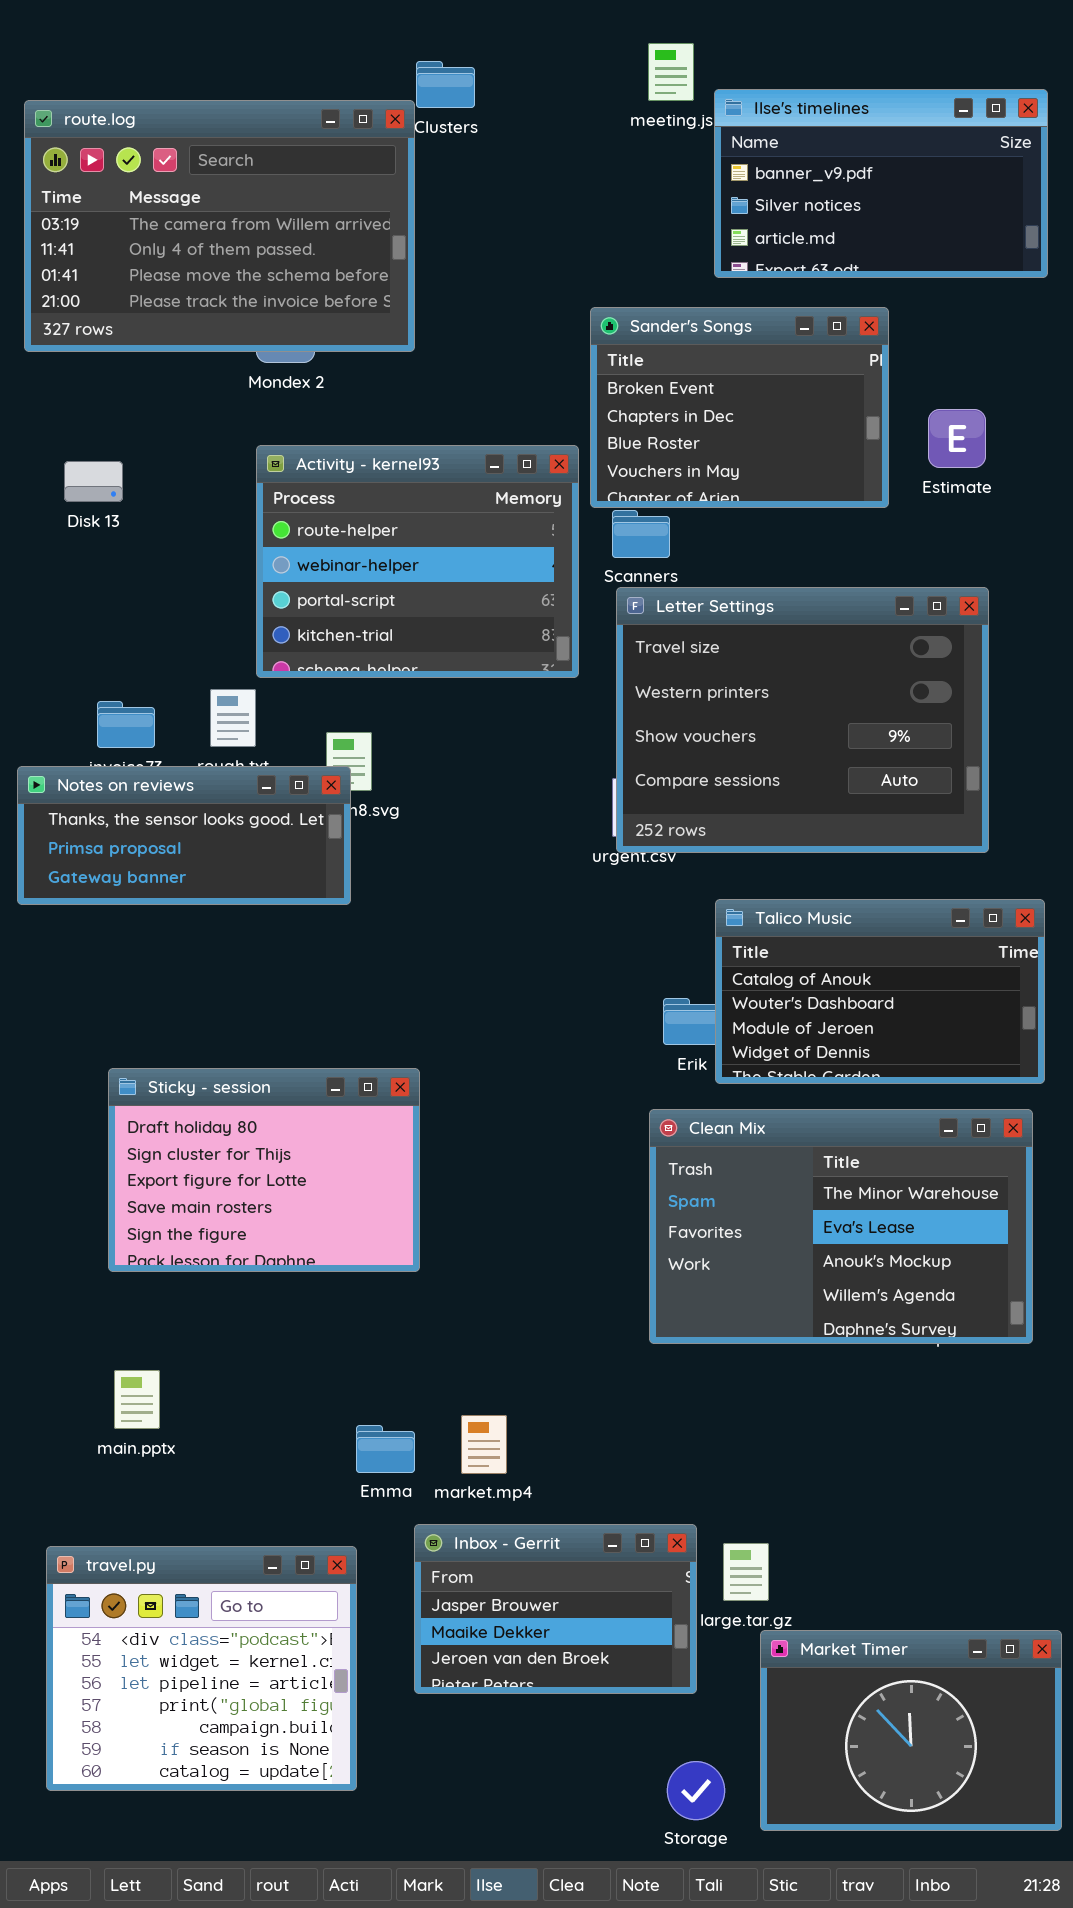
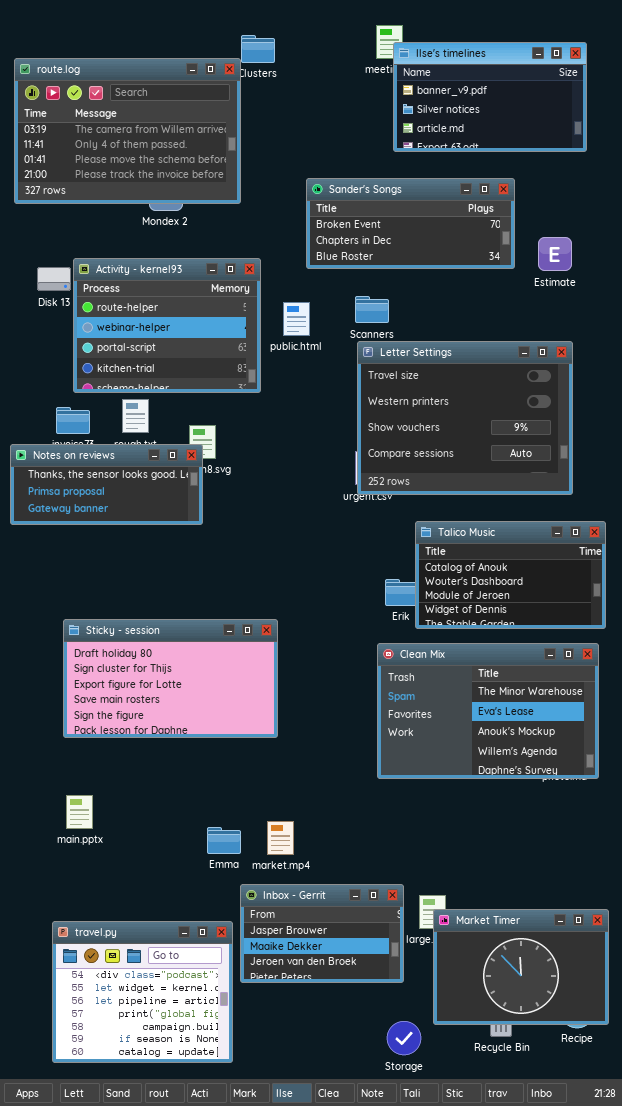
Ilse's timelines: [714,89,1048,278] -> [393,42,587,152], moved
Sander's Songs: [590,307,889,508] -> [306,178,515,269], resized
Activity - kernel93: [256,445,579,678] -> [73,258,261,393], moved
Sticky - session: [108,1068,420,1272] -> [63,619,278,738], resized
travel.py: [46,1546,357,1791] -> [52,921,233,1063], moved
Market Timer: [760,1630,1062,1831] -> [433,909,609,1025], moved

